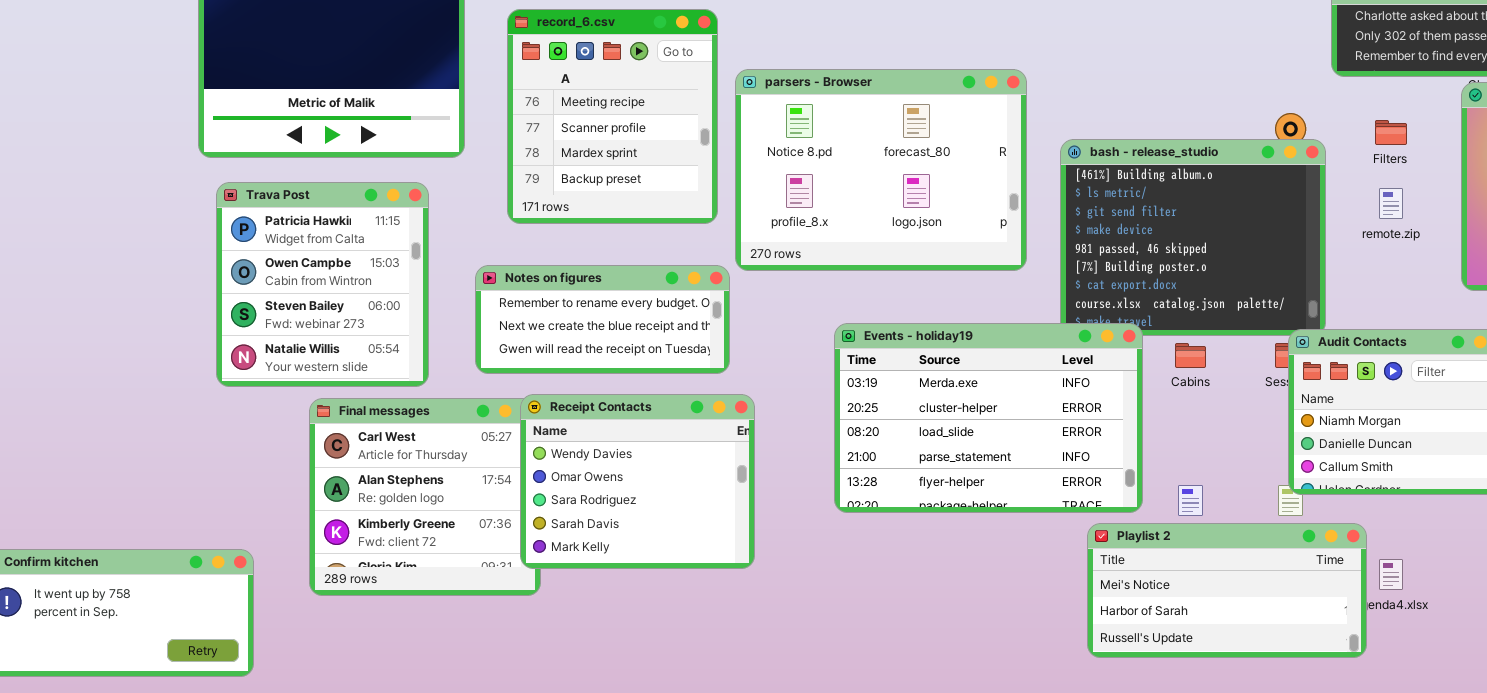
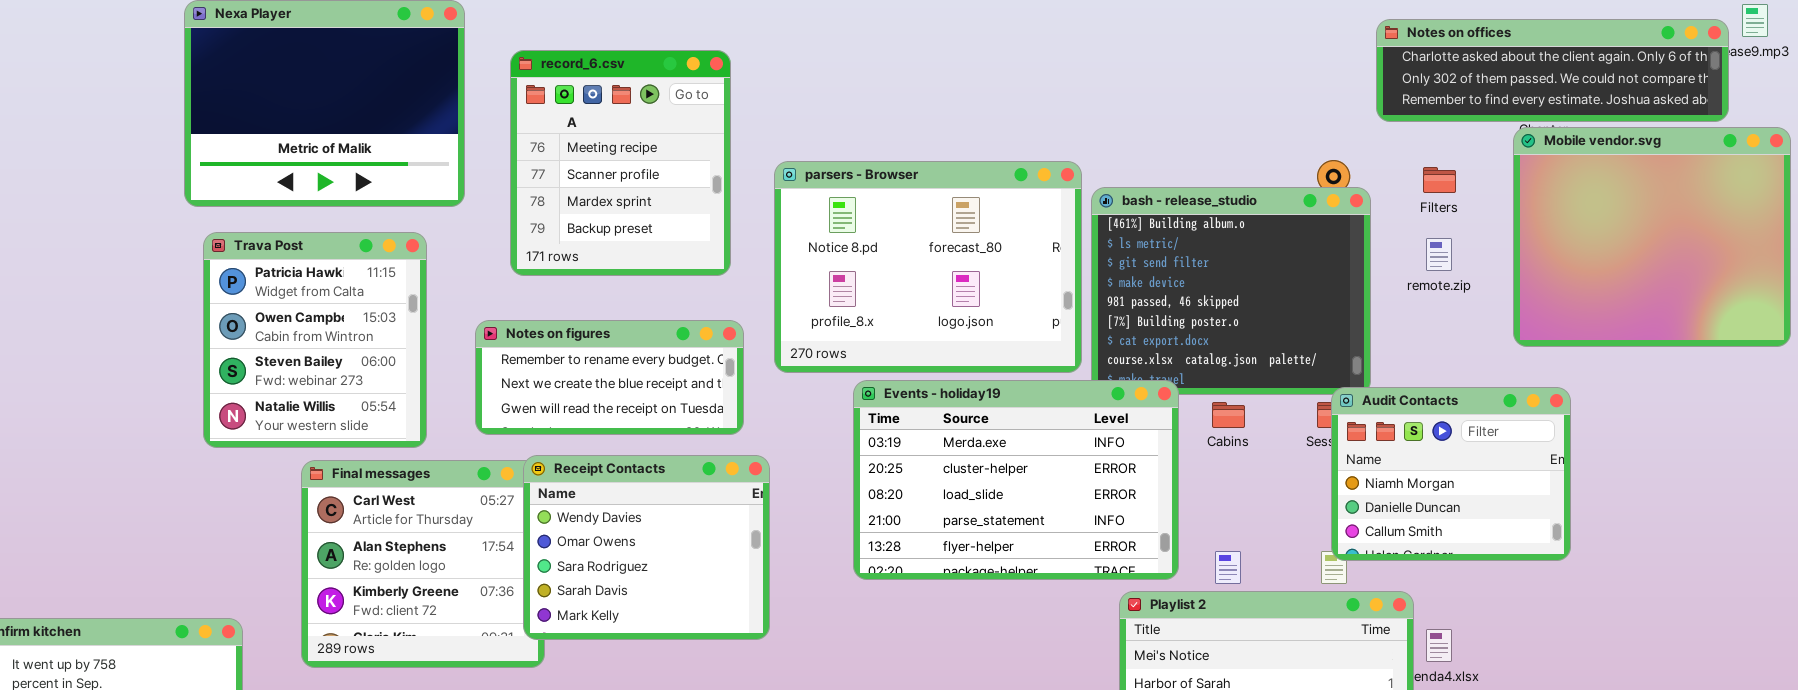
parsers - Browser: [735,69,1027,271] -> [774,161,1082,373], moved

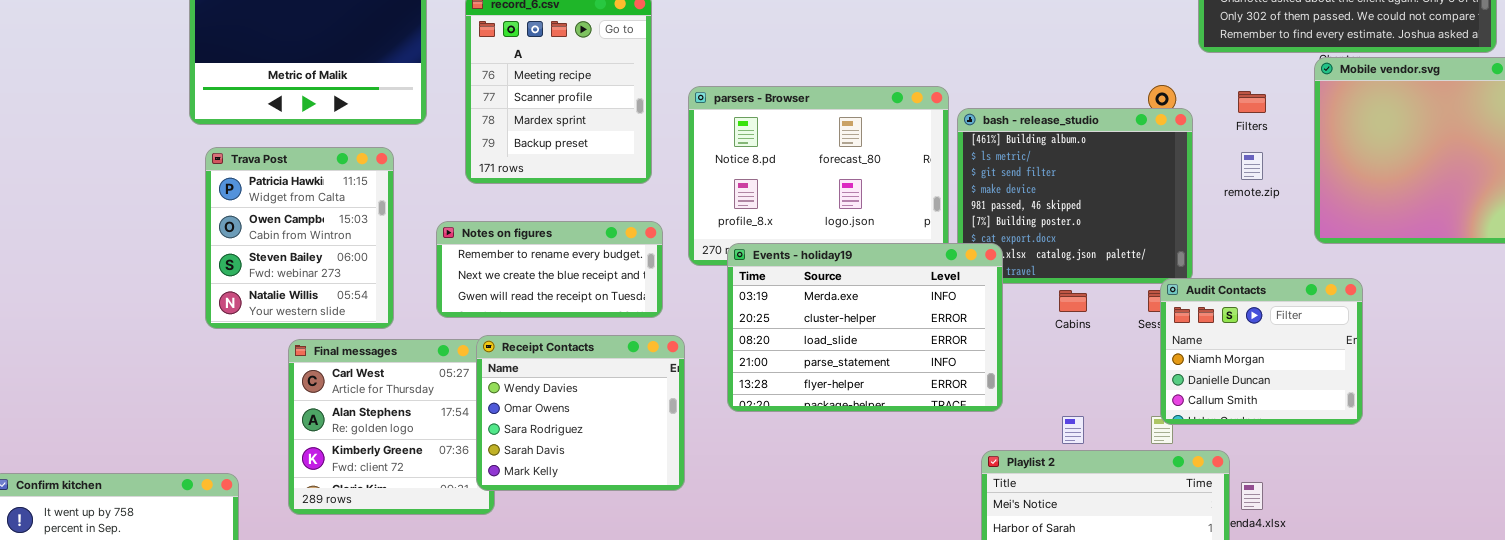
Events - holiday19: [853,380,1179,580] -> [727,243,1003,412], moved

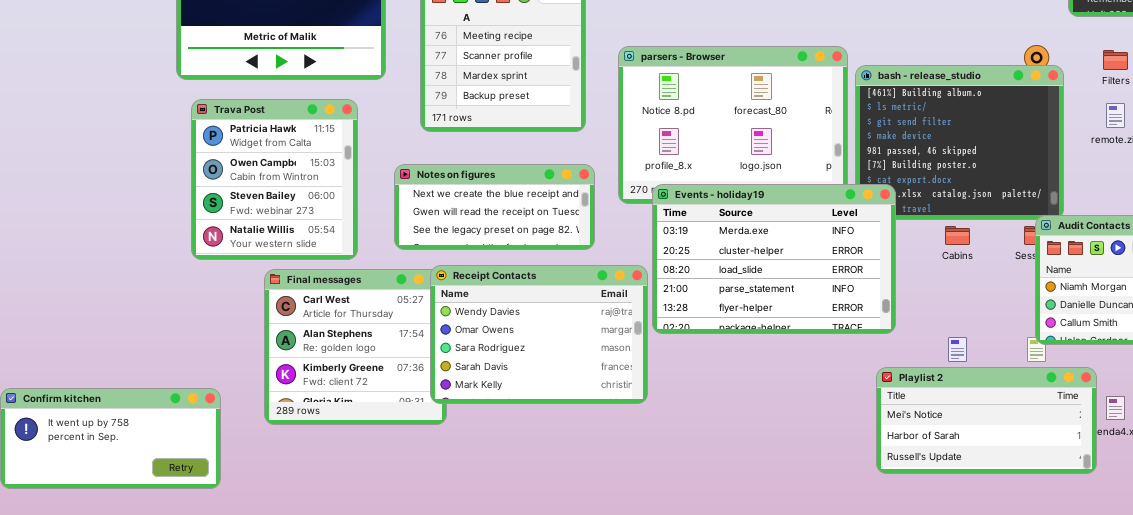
Notes on figures: [436,221,663,318] -> [394,164,595,250], scrolled down 1 row
Receipt Contacts: [476,335,685,491] -> [430,265,648,404], resized

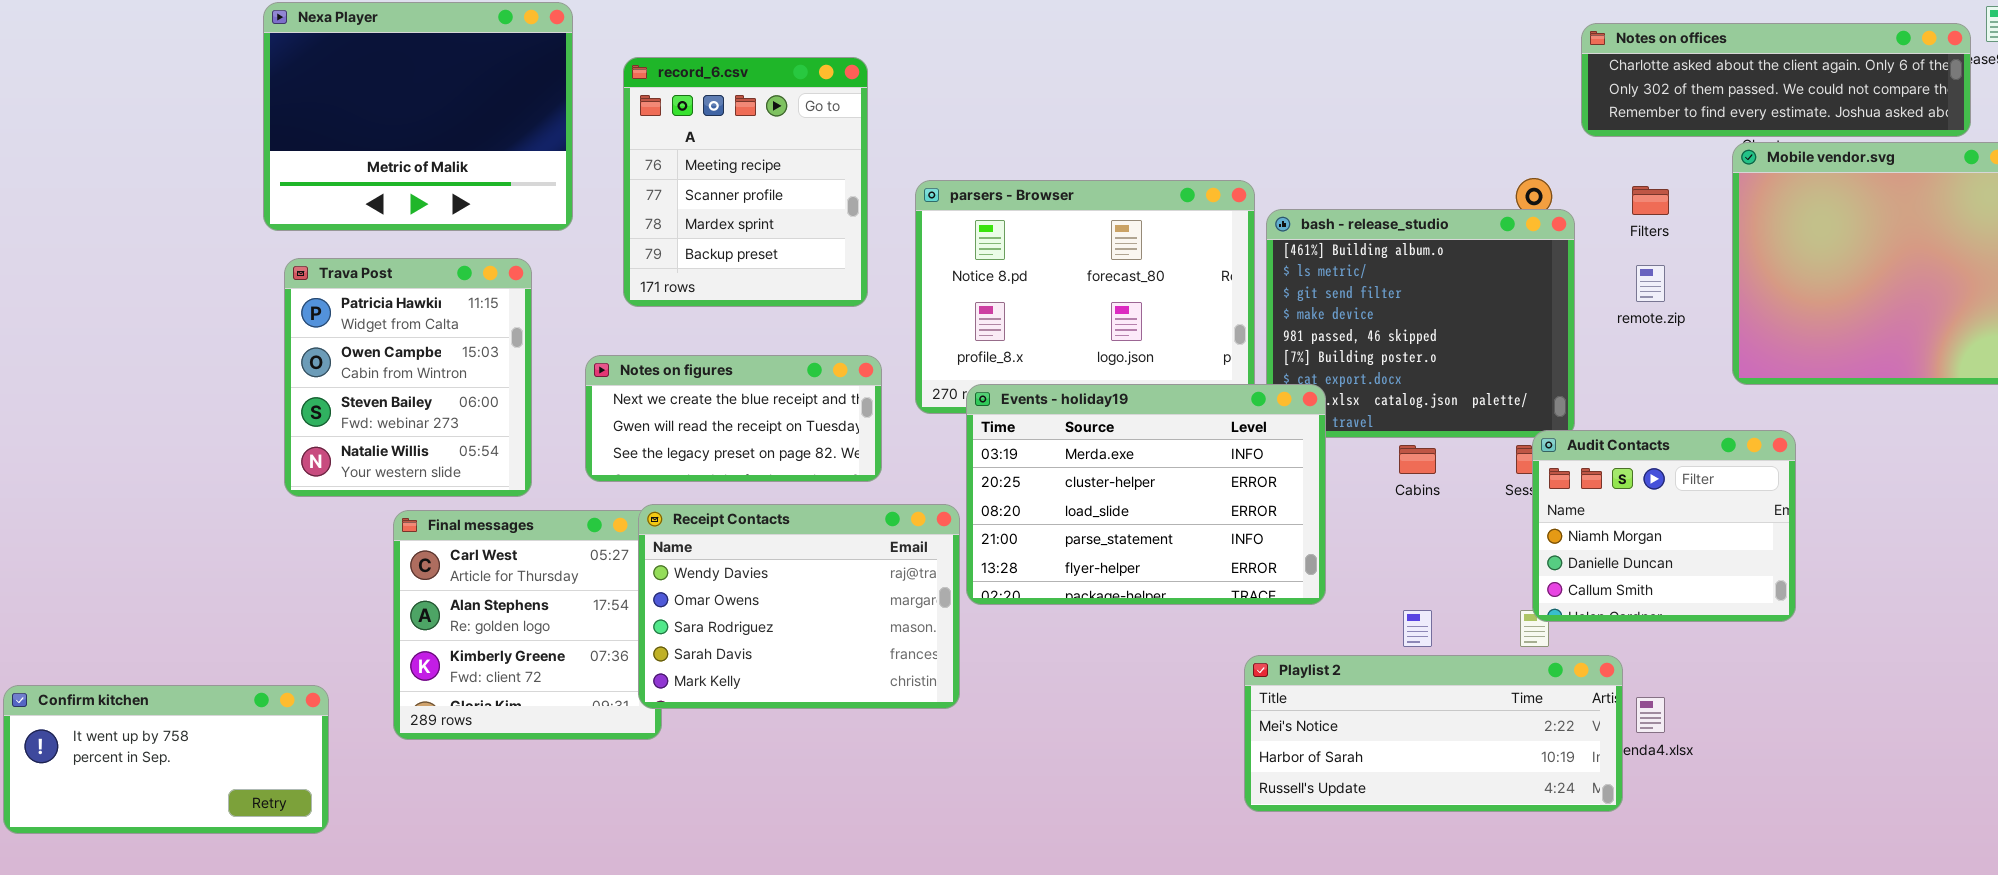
Playlist 2: [876,367,1097,474] -> [1244,655,1623,812], resized

